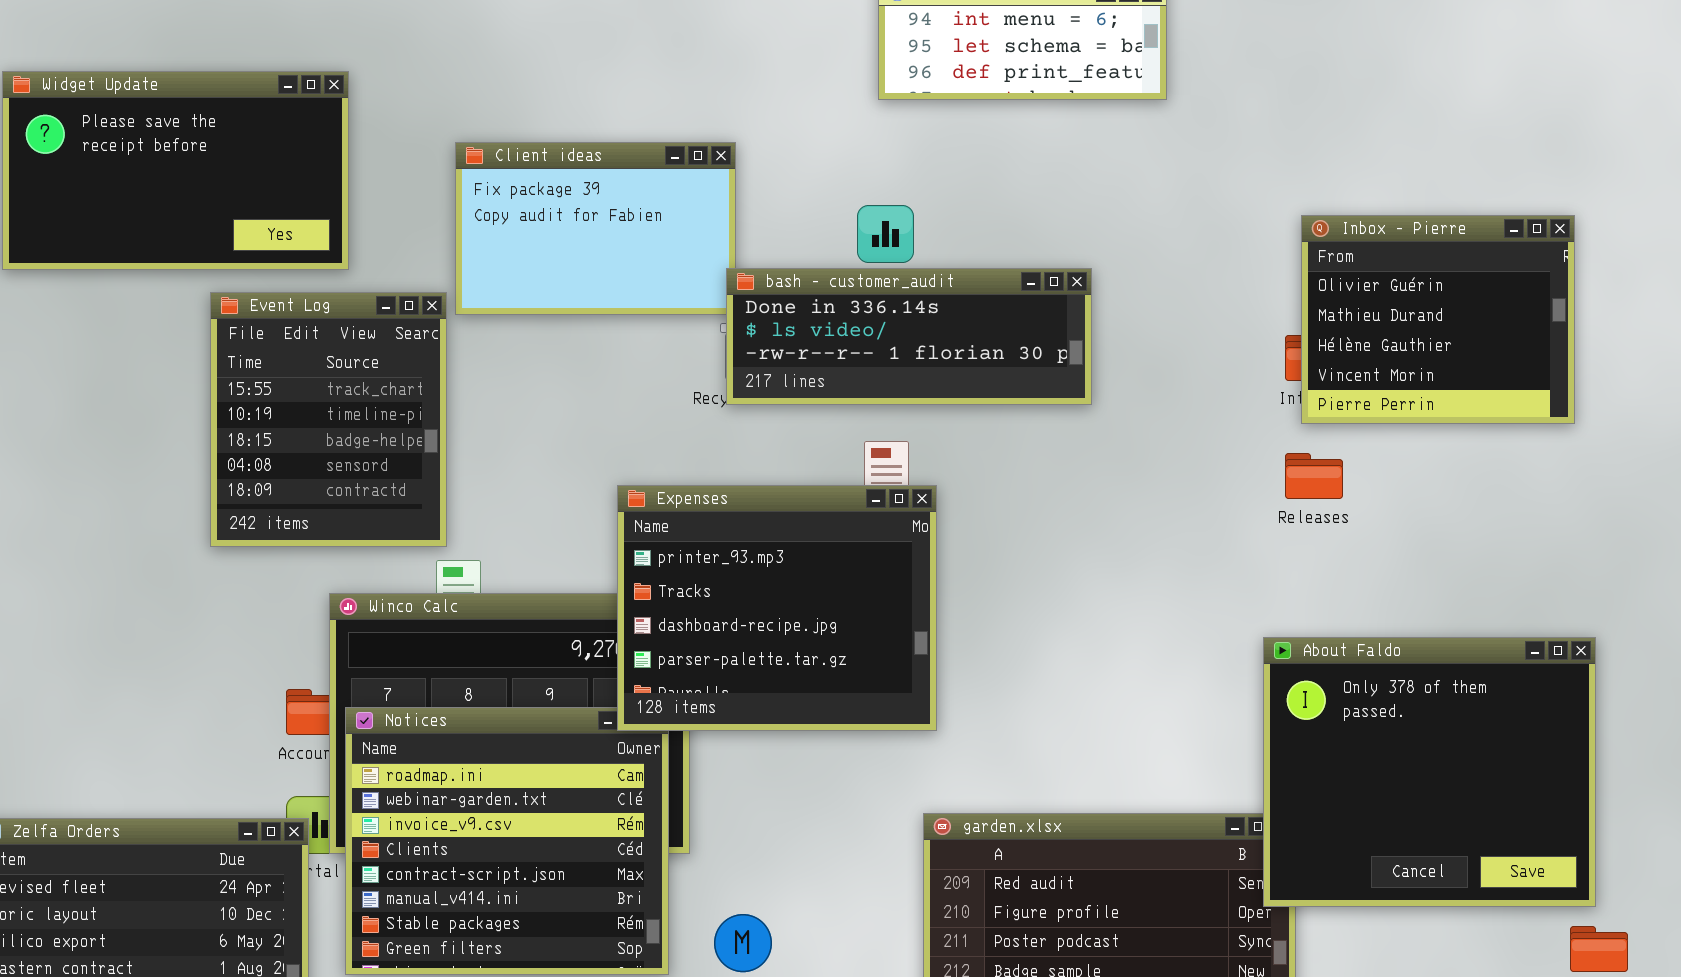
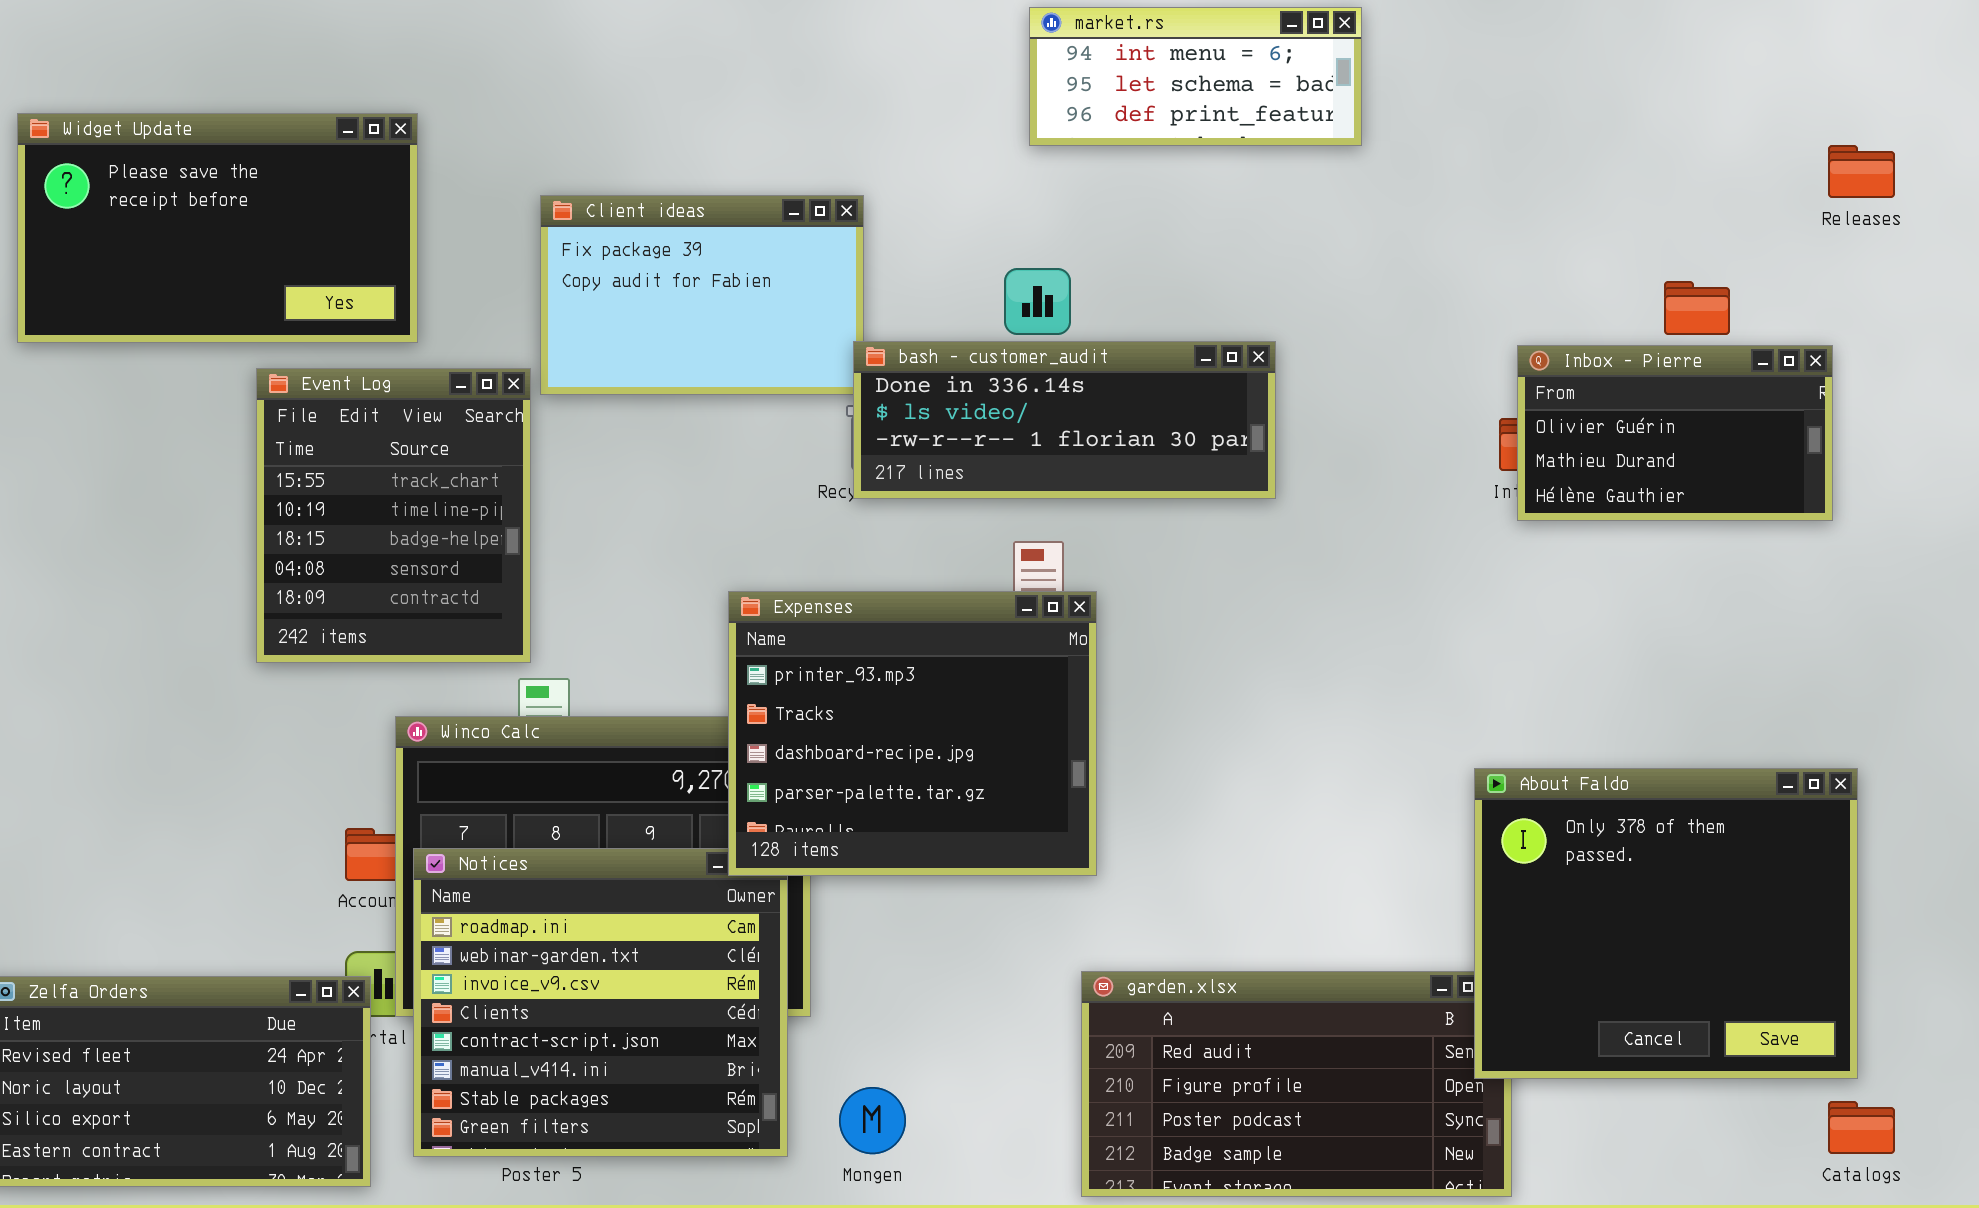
Inbox - Pierre: [1301,215,1575,424] -> [1517,345,1833,521], resized
Releases: [1285,453,1343,499] -> [1828,145,1895,198], moved

